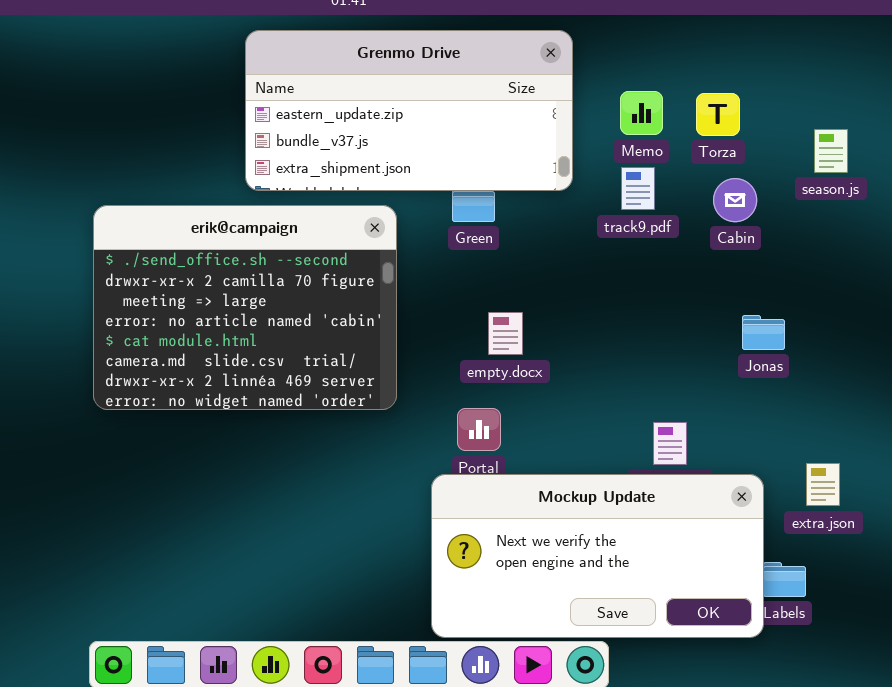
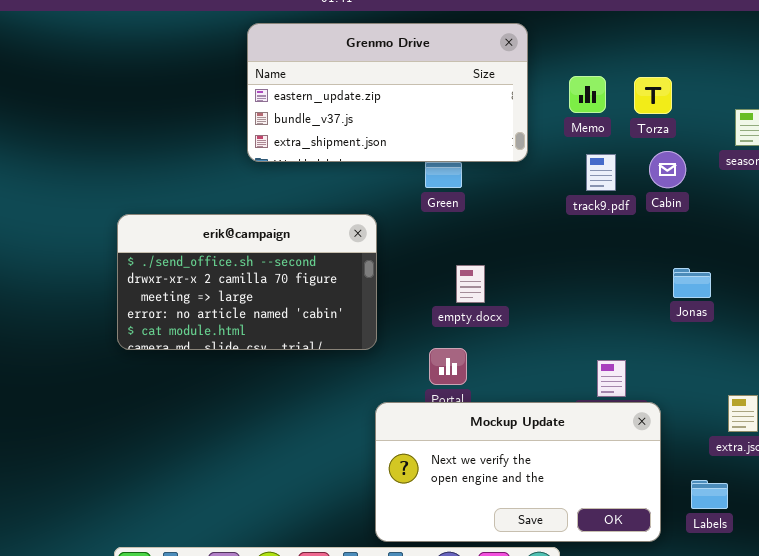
track9.pdf: [621,167,655,210] -> [586,154,616,191], moved
erik@campaign: [93,205,397,410] -> [117,214,377,350], resized
Mockup Update: [431,474,764,638] -> [375,402,661,542], moved

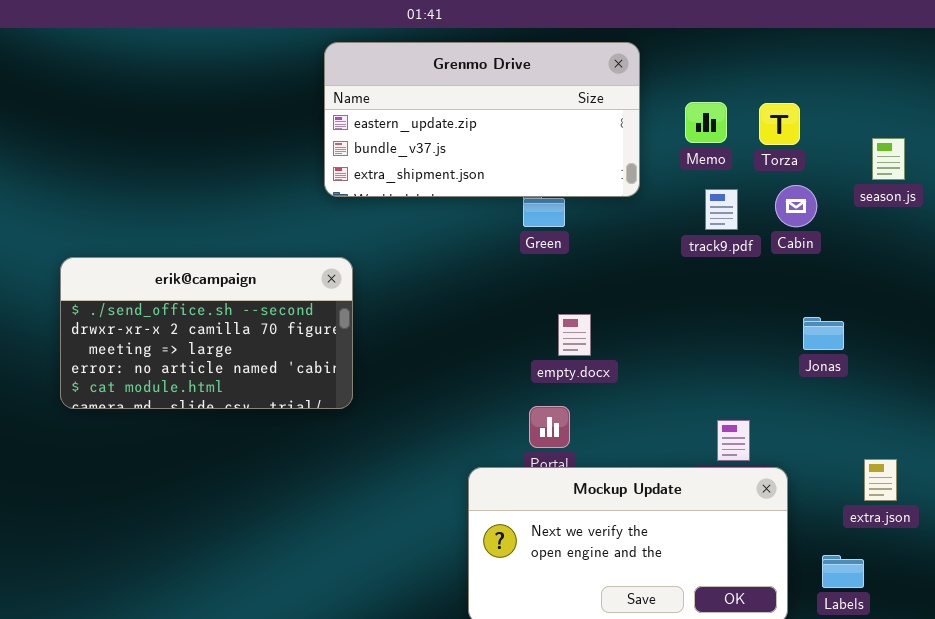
erik@campaign: [117,214,377,350] -> [60,257,353,409], moved

